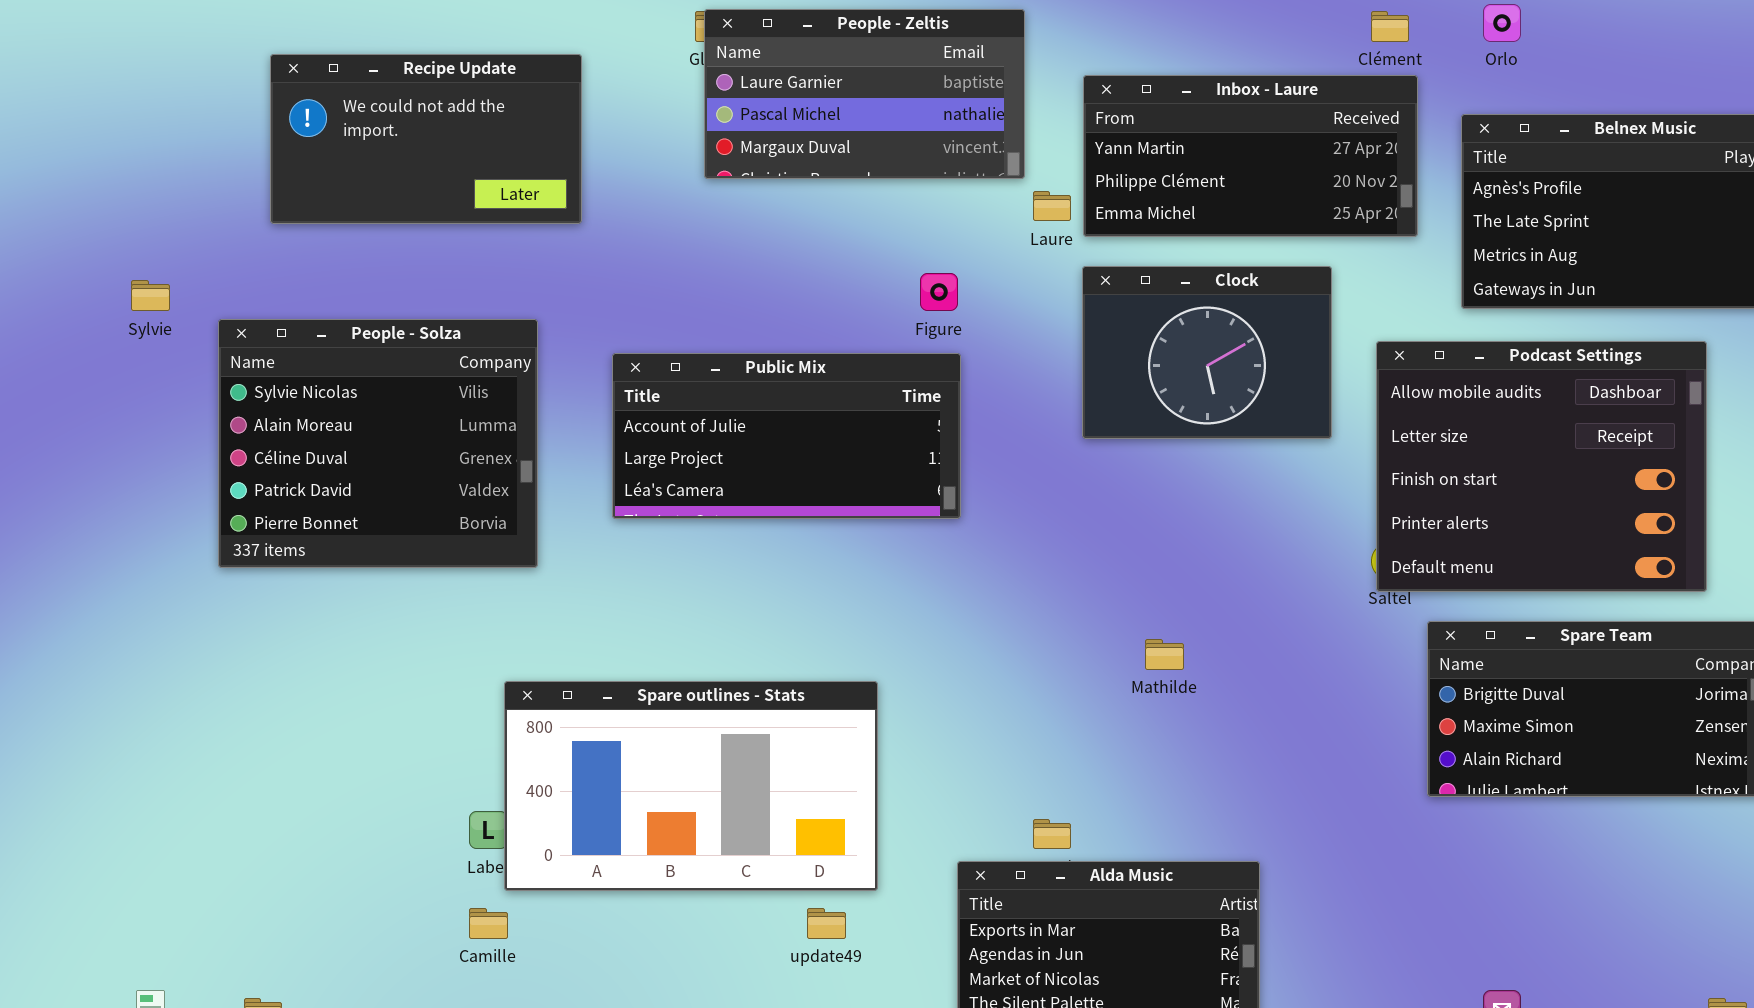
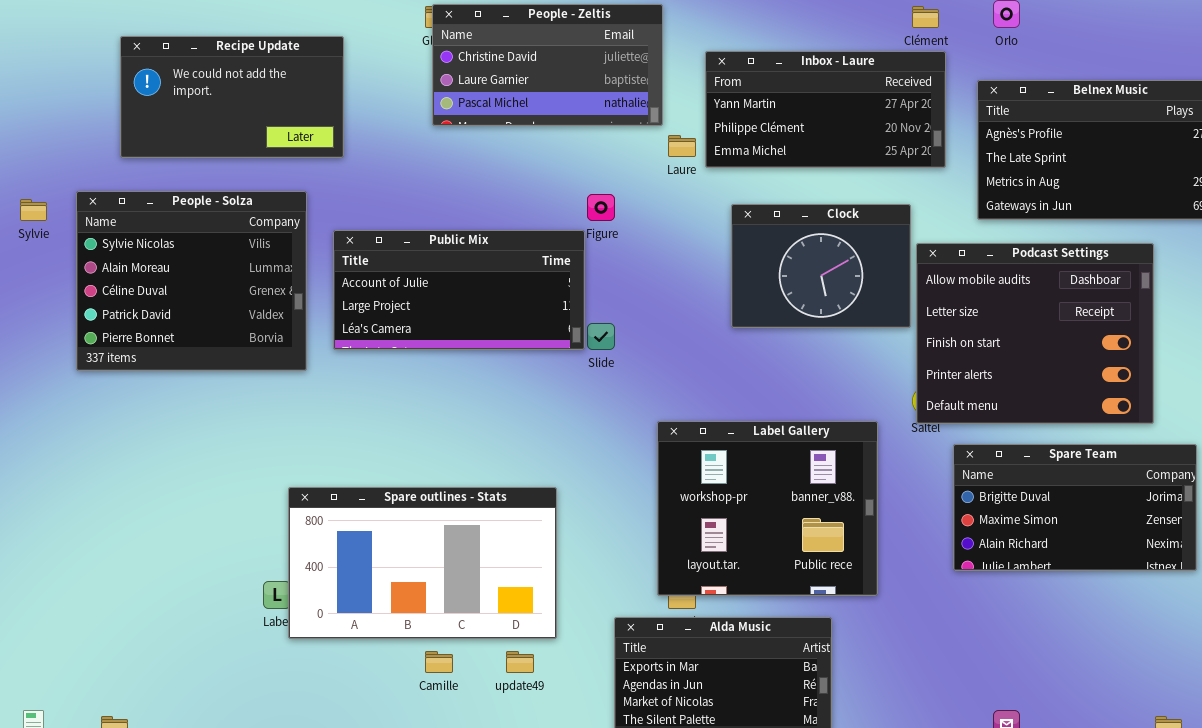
People - Zeltis: [704,9,1025,179] -> [432,4,663,126], scrolled up 1 row
Clock: [1082,266,1332,439] -> [731,204,911,328], moved
People - Solza: [218,319,538,568] -> [76,191,307,371], moved
Public Mix: [612,353,961,519] -> [333,230,585,350], moved
Label Gallery: none -> [657,421,878,596], opened
Camille: [469,908,508,939] -> [425,651,453,673], moved

